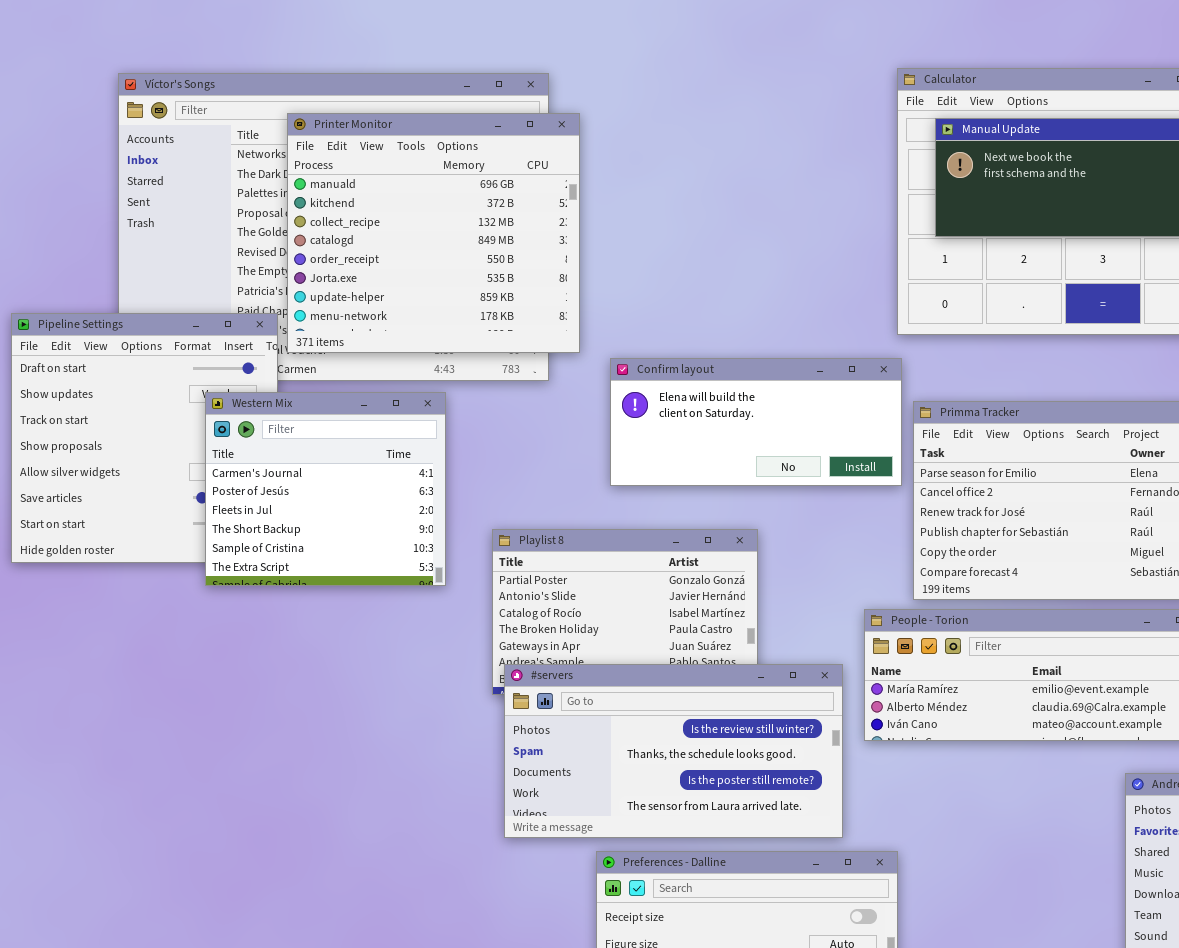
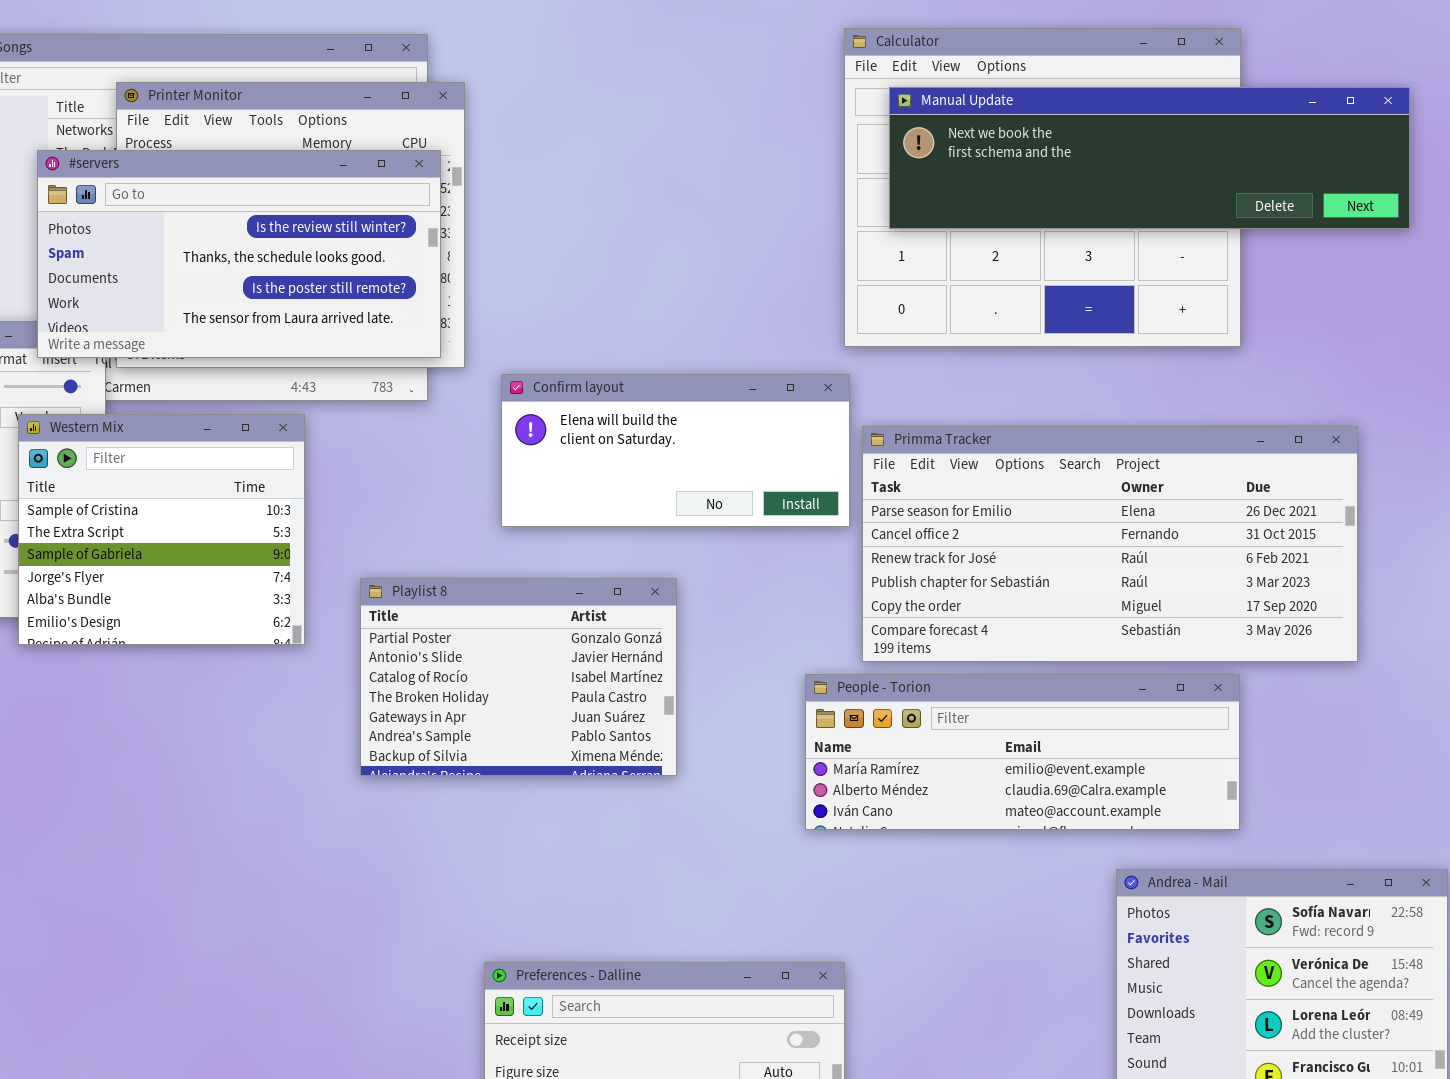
Western Mix: [205,392,446,586] -> [18,414,305,645], scrolled down 4 rows
#servers: [504,664,843,838] -> [37,150,441,358], moved

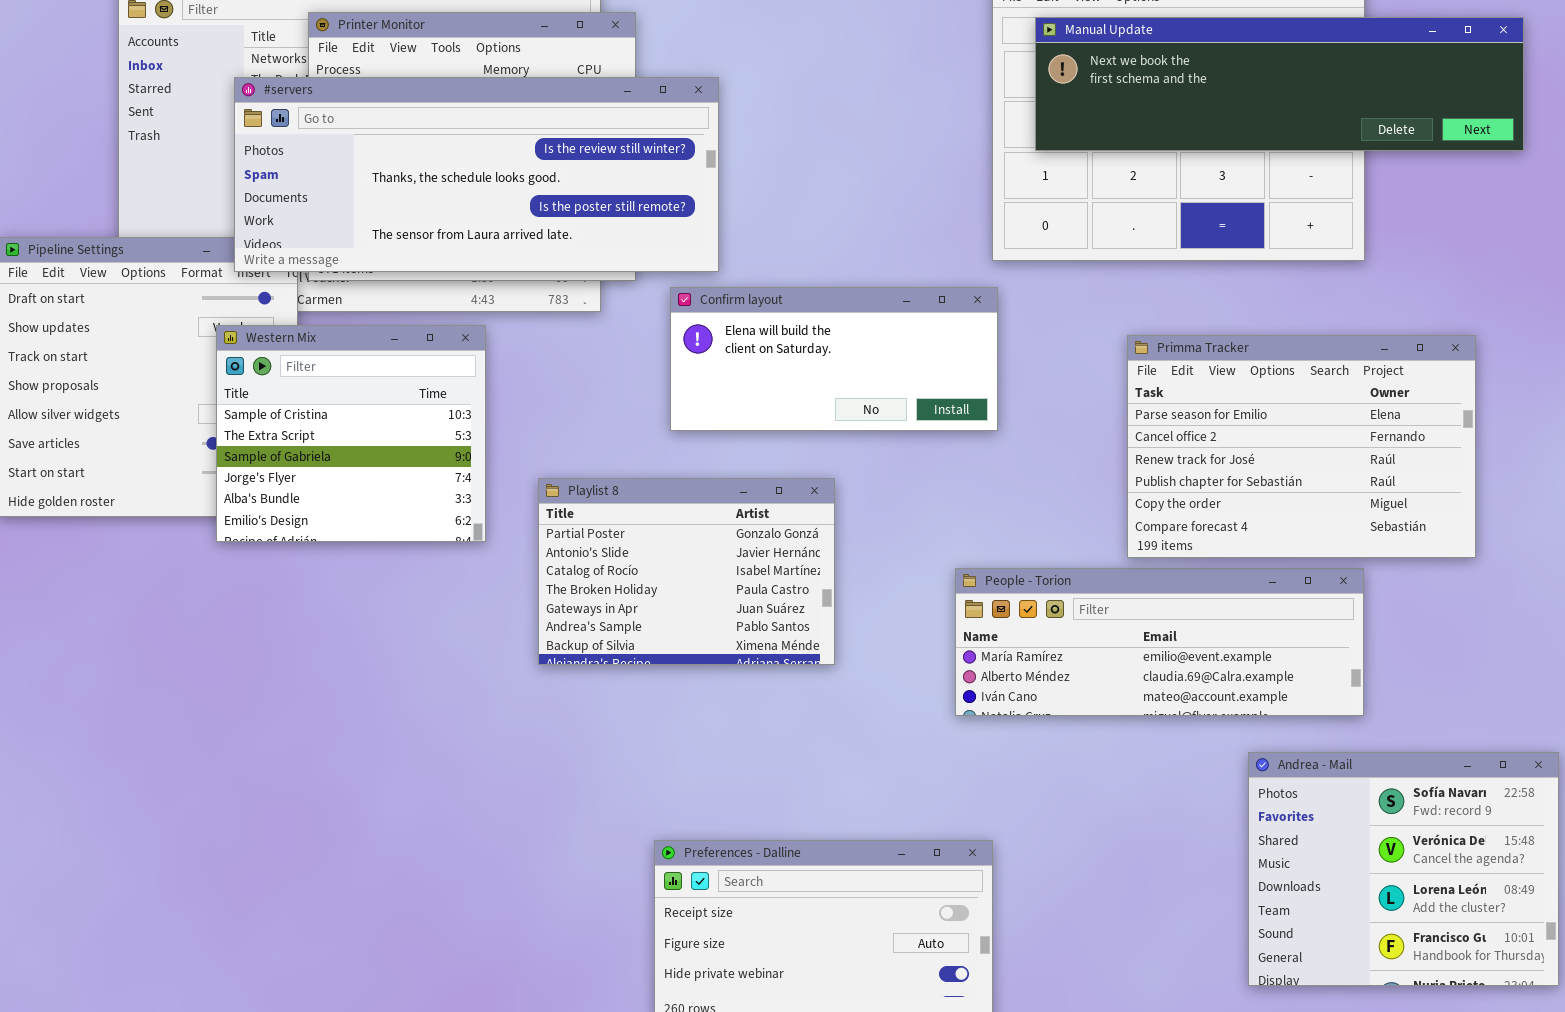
#servers: [37,150,441,358] -> [234,77,719,272], resized
Primma Tracker: [862,426,1358,662] -> [1127,335,1476,558], resized

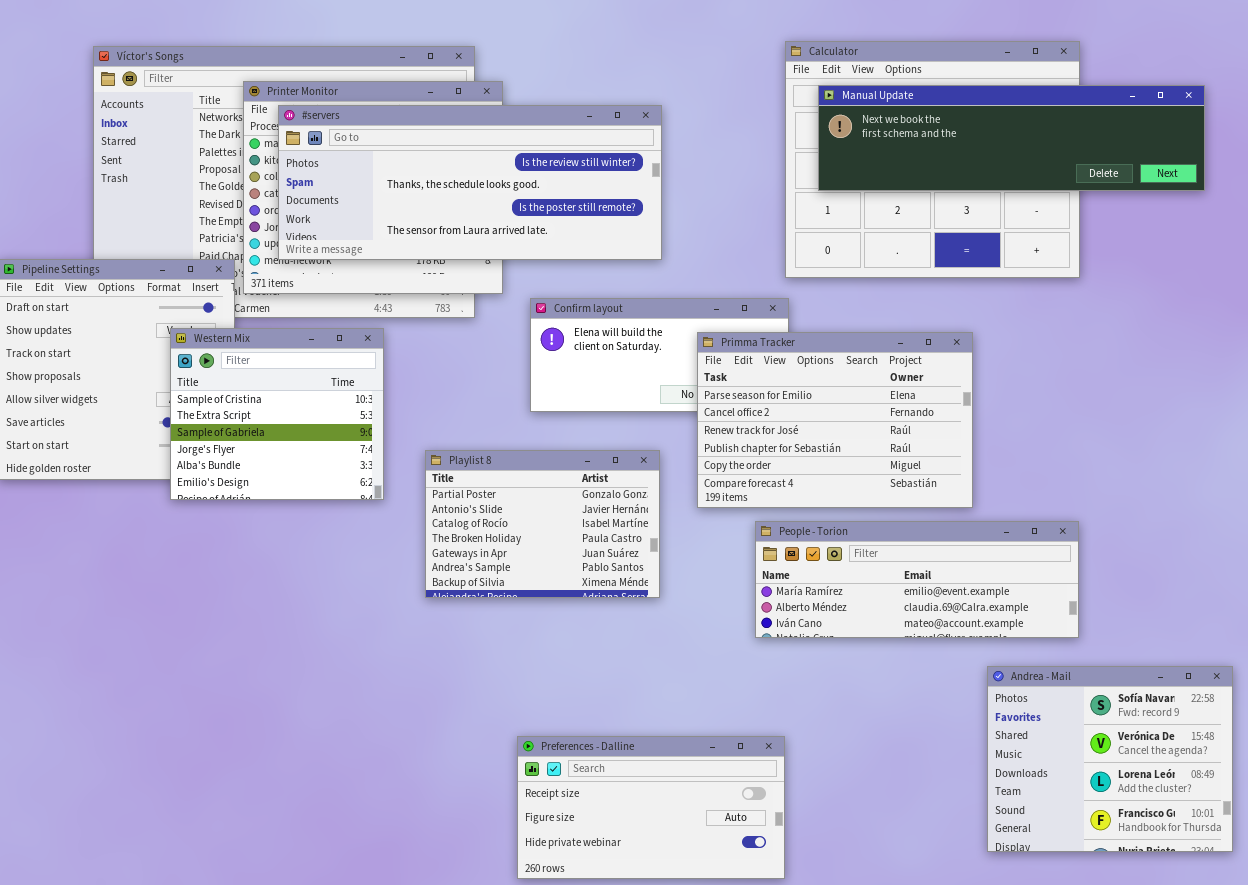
#servers: [234,77,719,272] -> [278,105,662,260], moved
Primma Tracker: [1127,335,1476,558] -> [697,332,973,508], moved

